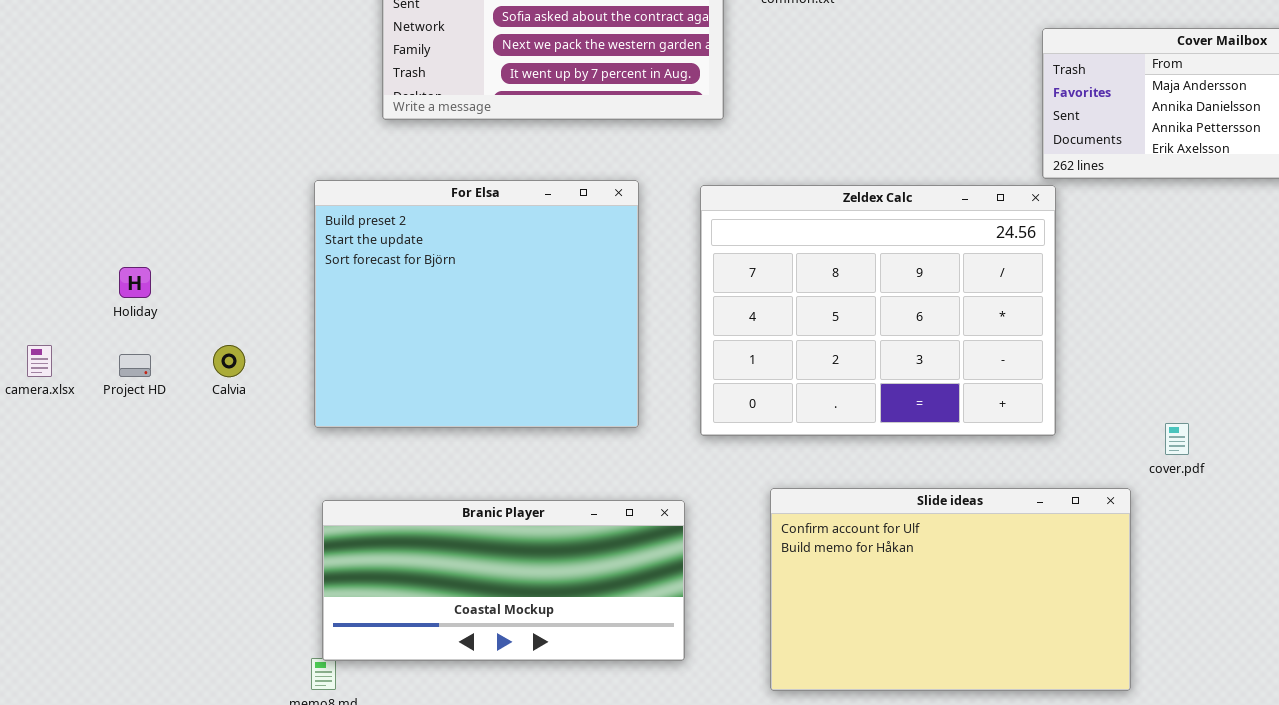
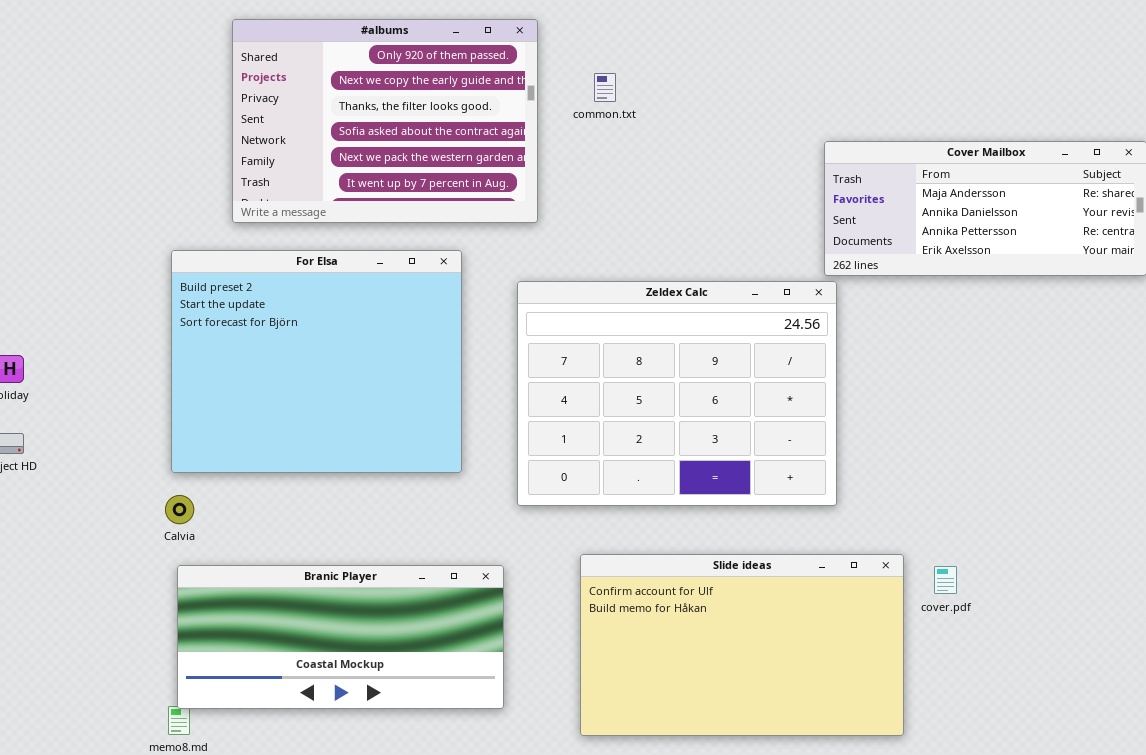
For Elsa: [314,180,639,428] -> [171,250,462,473], moved
Calvia: [213,345,245,377] -> [165,495,194,524], moved
cover.pdf: [1165,423,1189,455] -> [934,566,957,594], moved

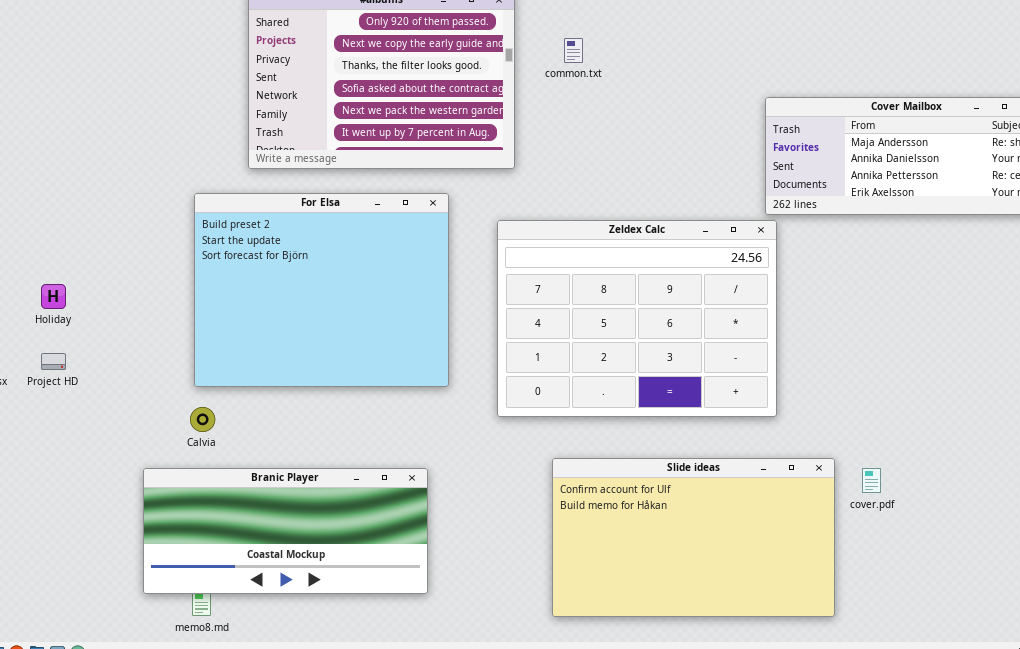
Branic Player: [177,565,504,709] -> [143,468,428,594], moved

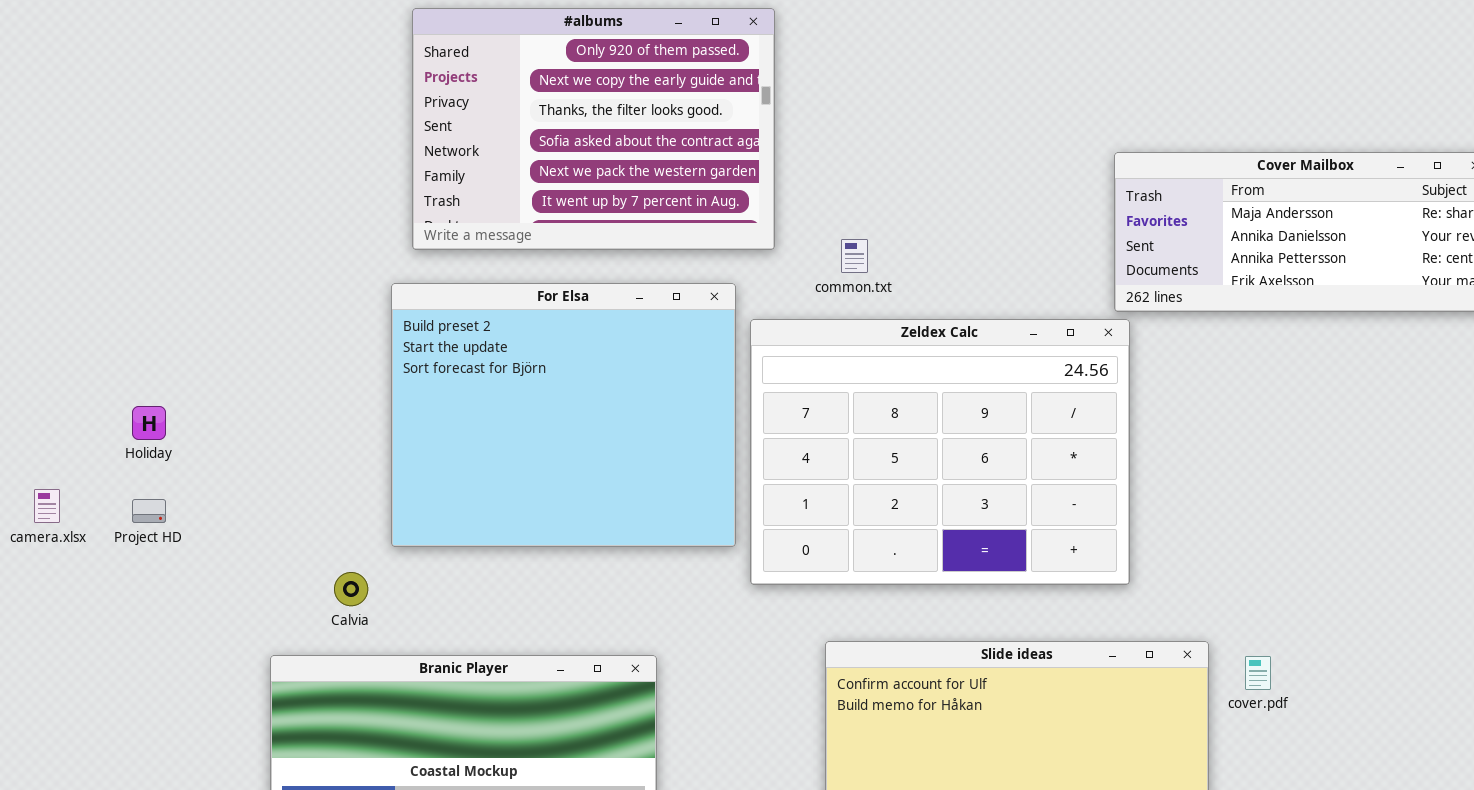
common.txt: [564,38,583,63] -> [841,239,868,273], moved
For Elsa: [194,193,449,387] -> [391,283,736,547], moved

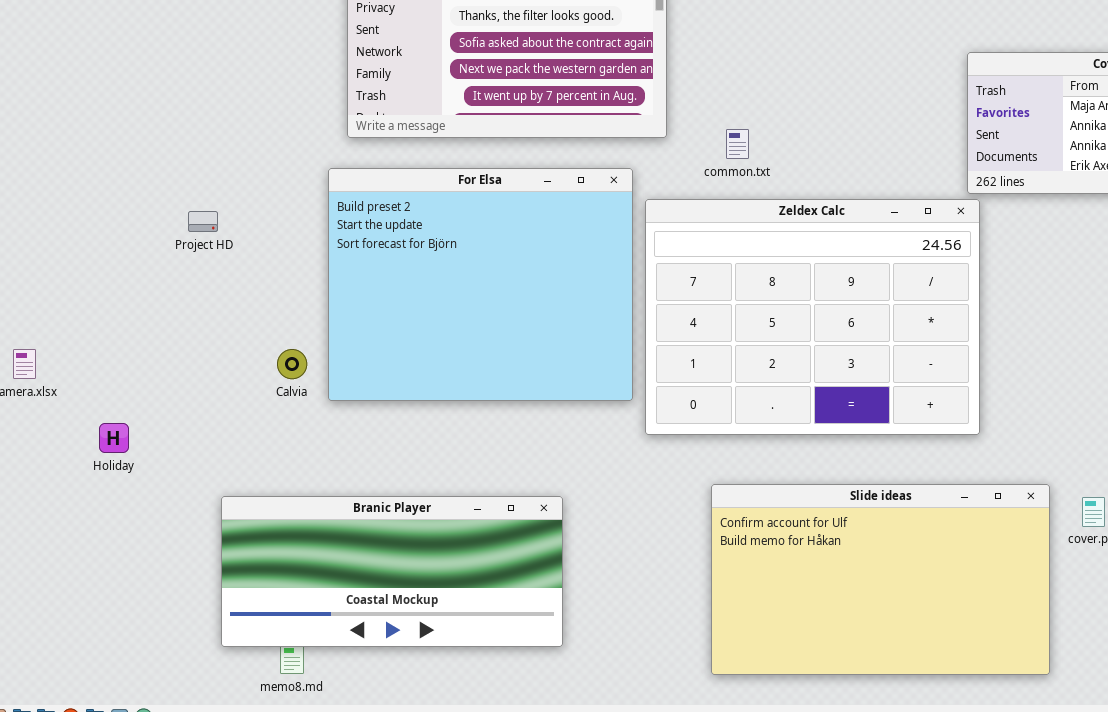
Holiday: [132,406,166,440] -> [99,423,129,453], moved
Project HD: [132,499,166,523] -> [188,211,218,232], moved
Calvia: [334,572,368,606] -> [277,349,307,379], moved

